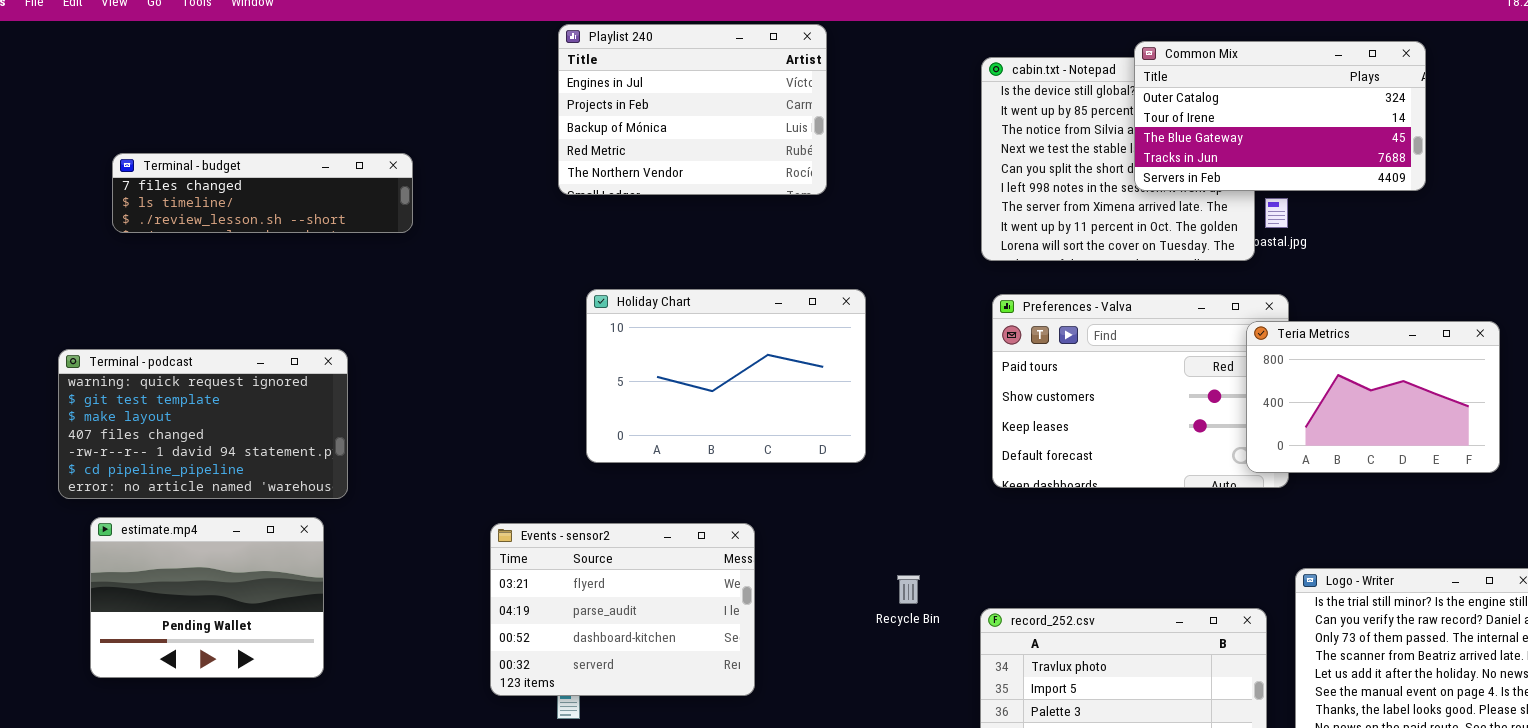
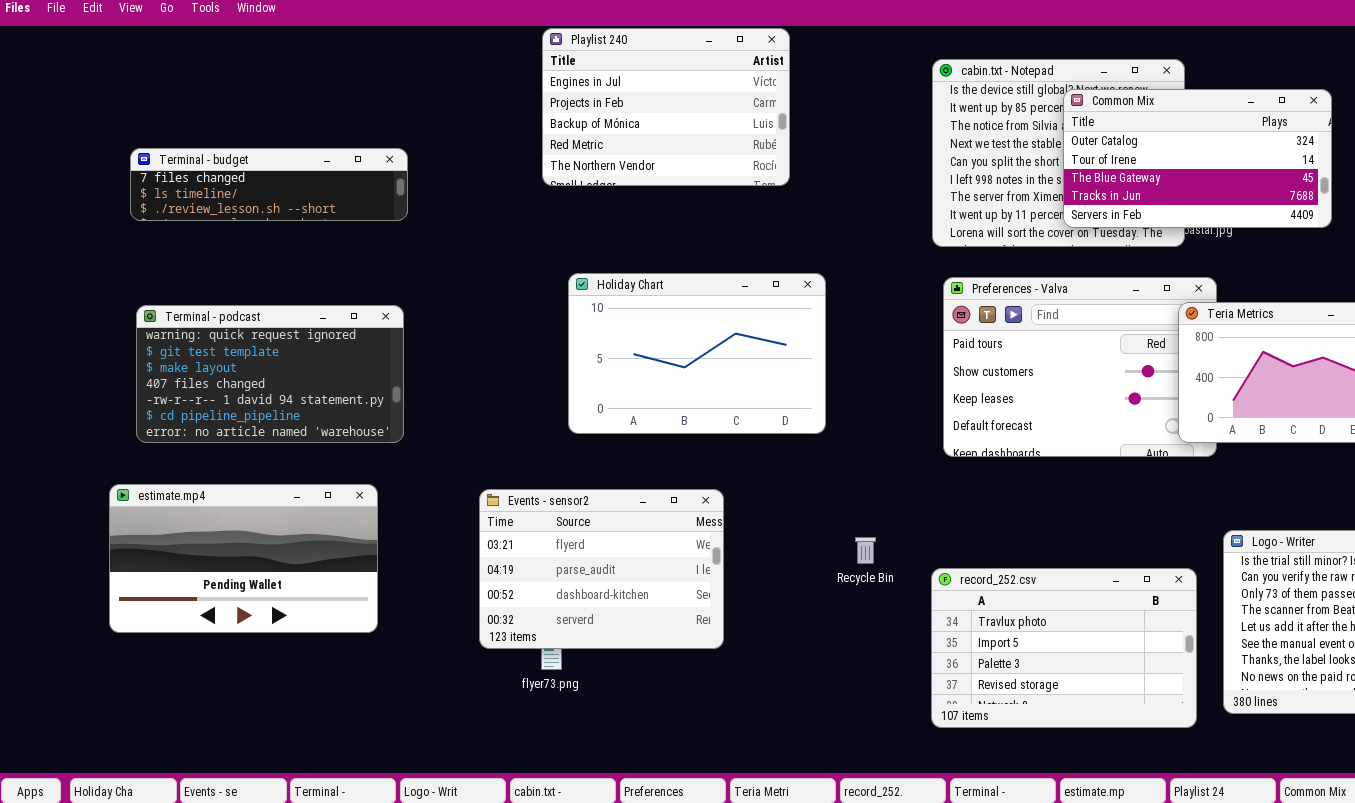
Common Mix: [1134,41,1426,191] -> [1063,89,1332,228], moved
Terminal - podcast: [58,349,348,499] -> [136,305,404,443], moved
estimate.mp4: [90,517,324,678] -> [109,484,378,633], resized

